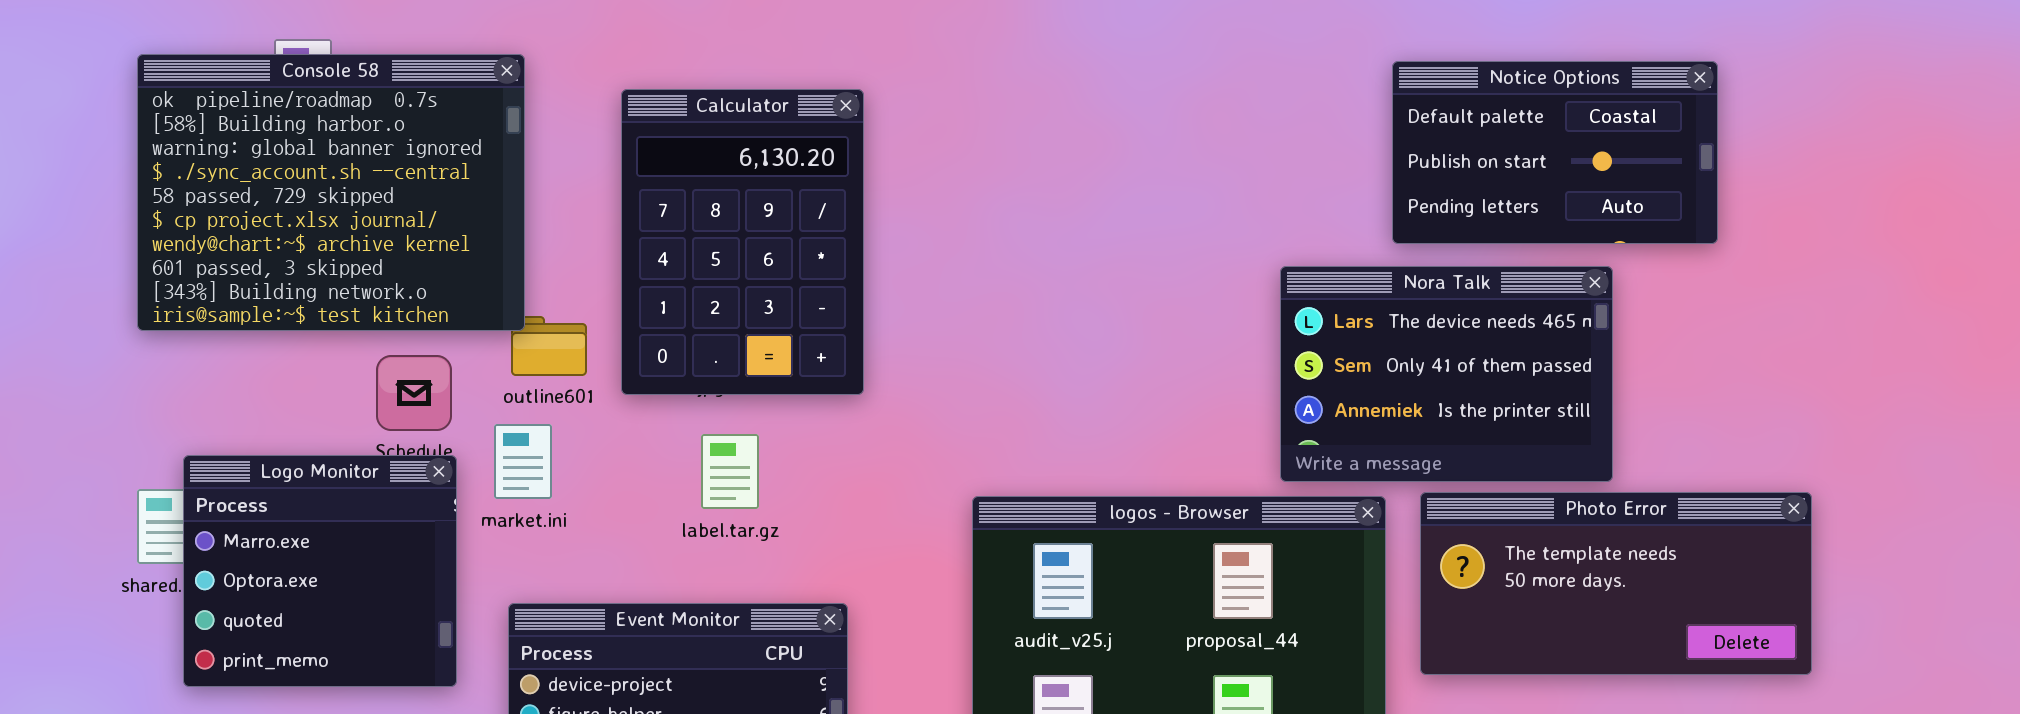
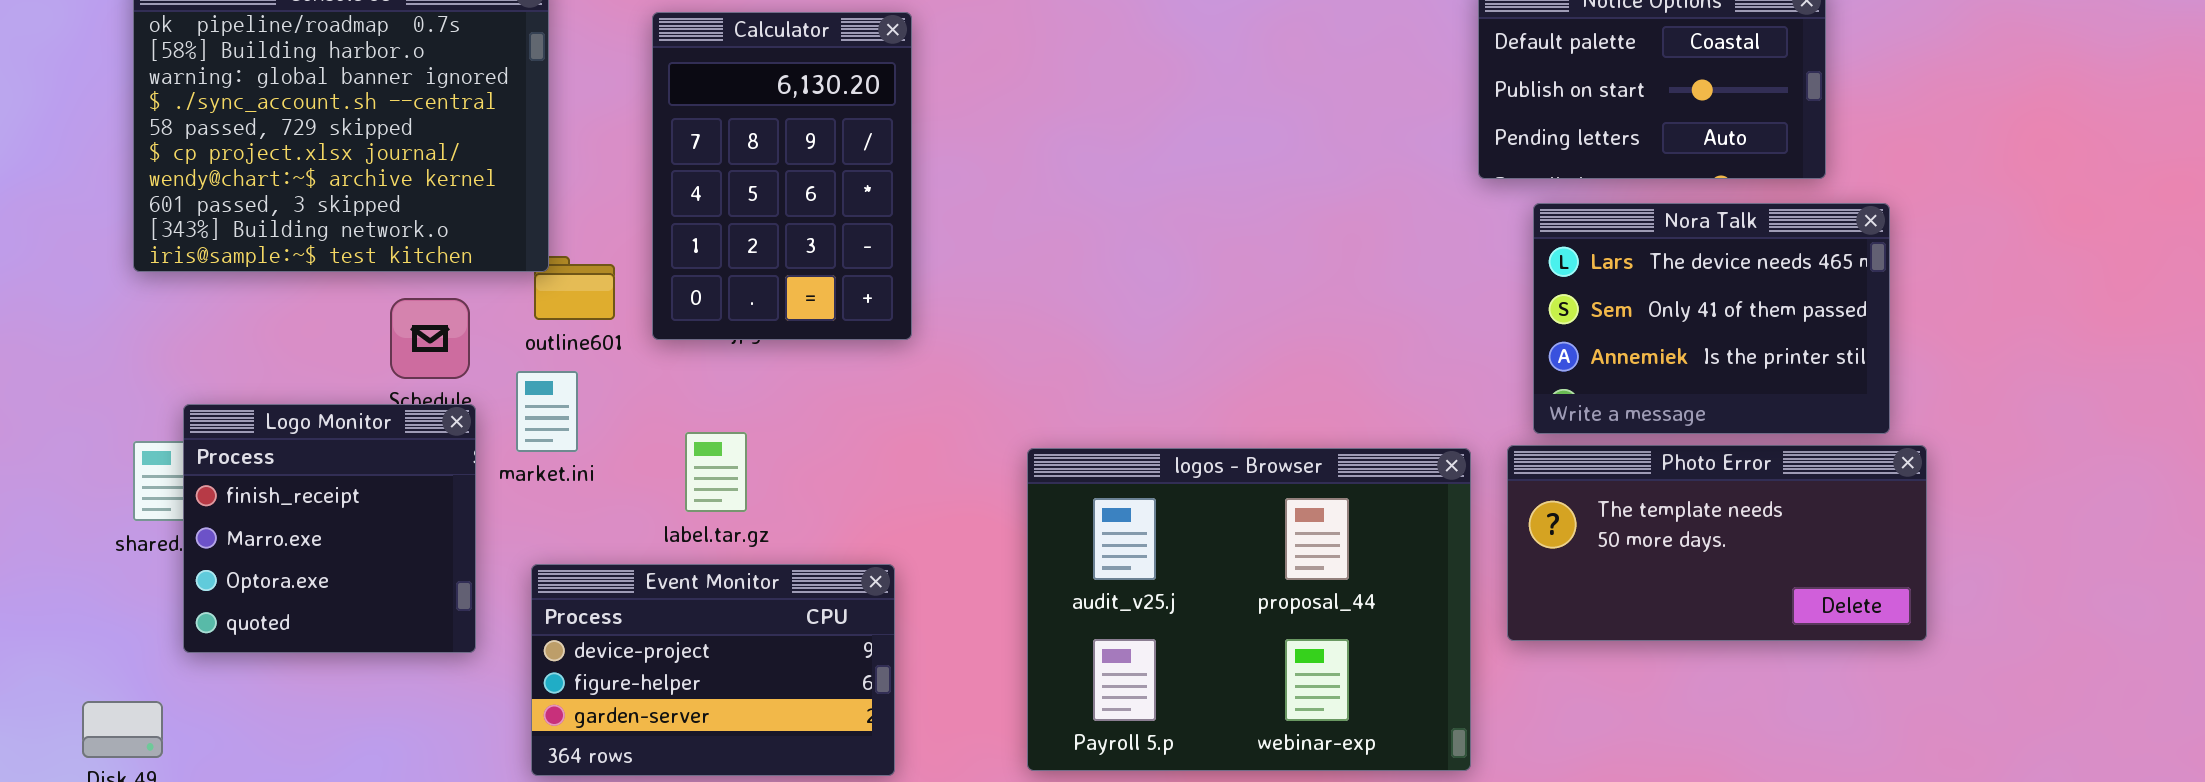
Nora Talk: [1280,266,1613,482] -> [1533,203,1890,434], moved
label.tar.gz: [701,434,759,509] -> [685,432,747,512], moved
Logo Monitor: [183,455,457,687] -> [183,404,476,653], scrolled up 1 row

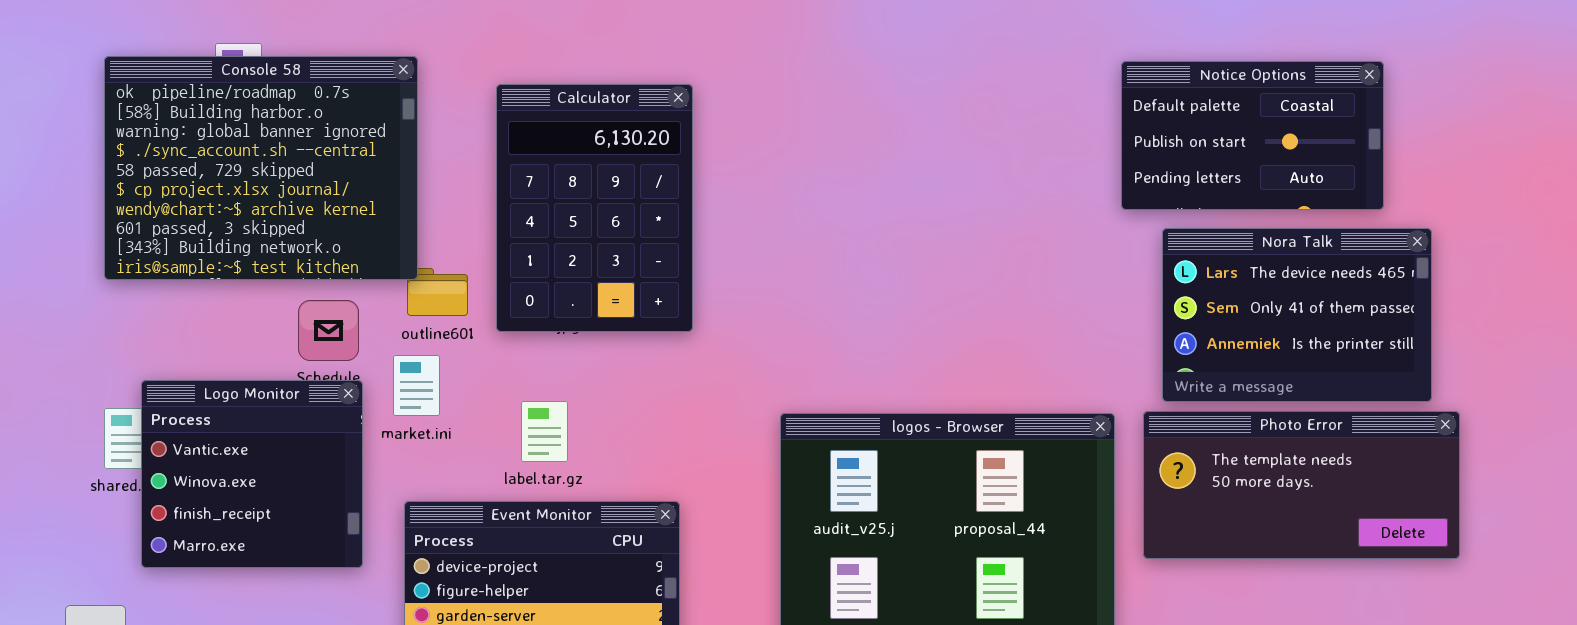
Logo Monitor: [183,404,476,653] -> [141,380,363,568], scrolled up 2 rows

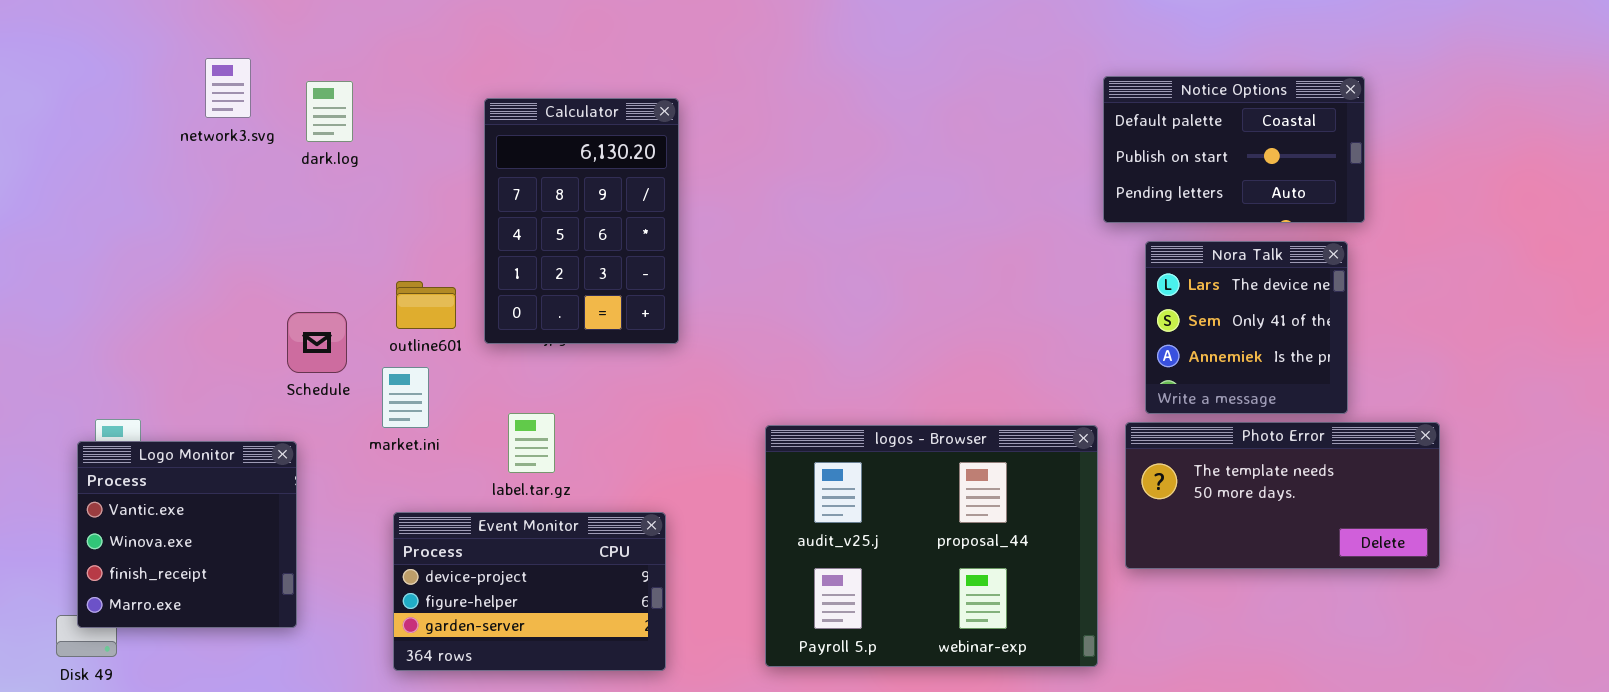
Console 58: [104,56,418,280] -> none, closed
Nora Talk: [1162,228,1432,402] -> [1145,241,1348,414], resized
Logo Monitor: [141,380,363,568] -> [77,441,297,628], moved

